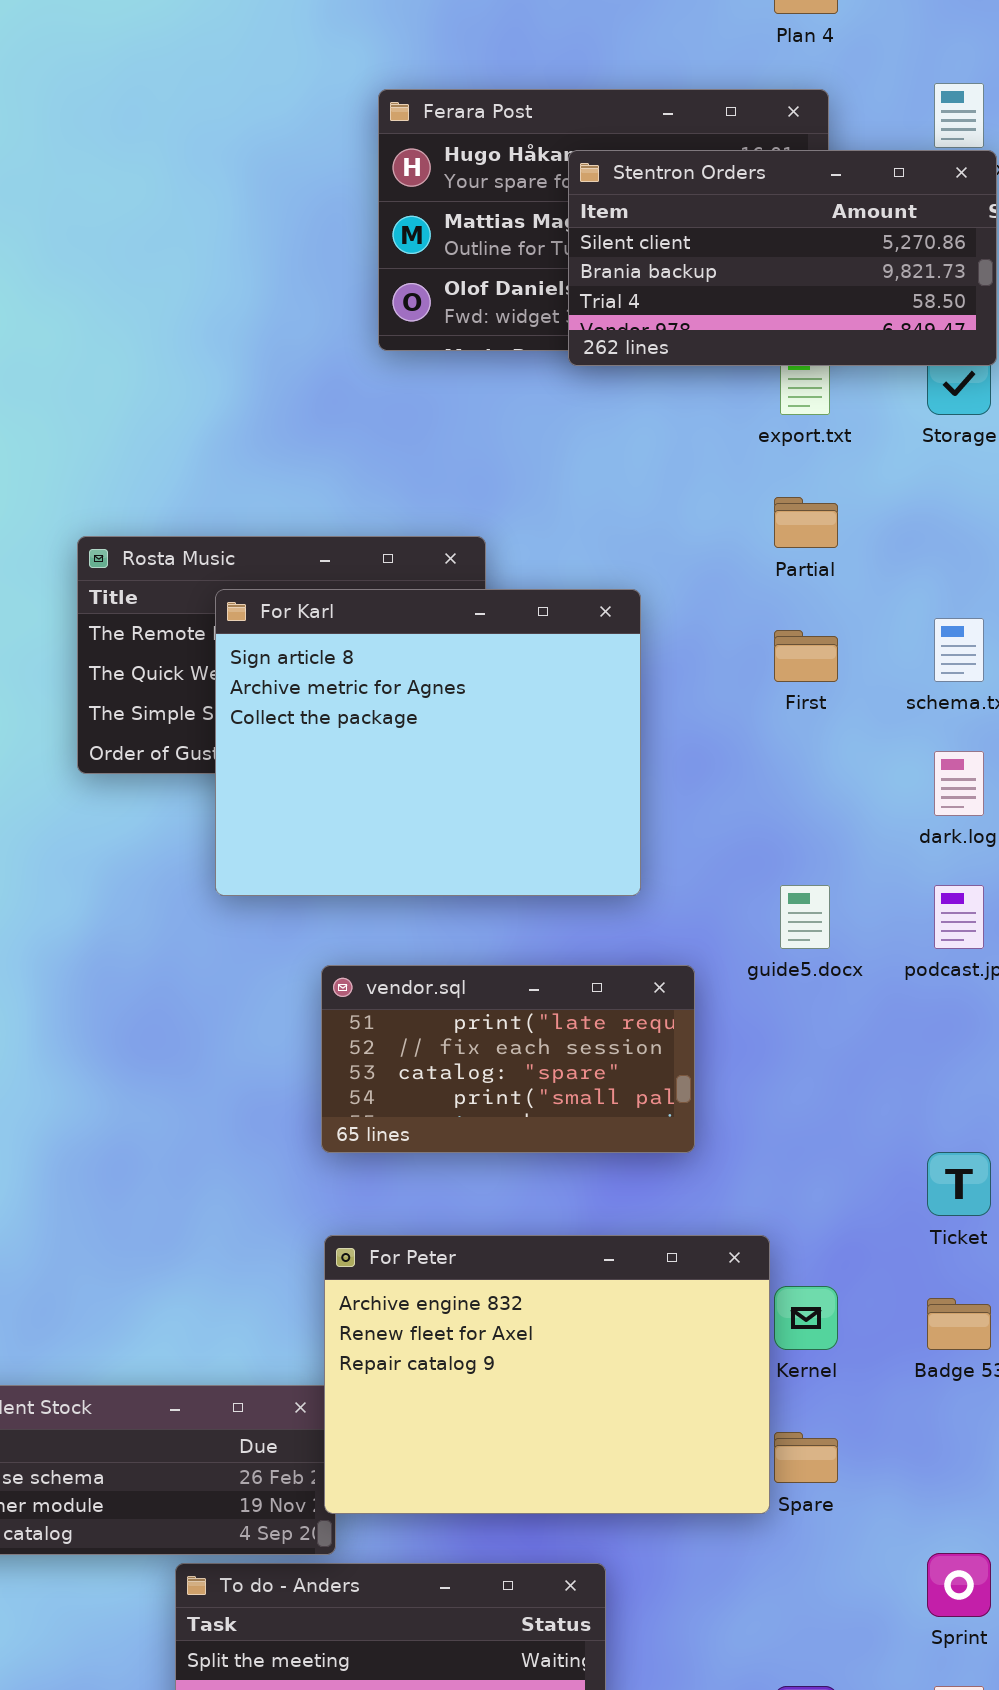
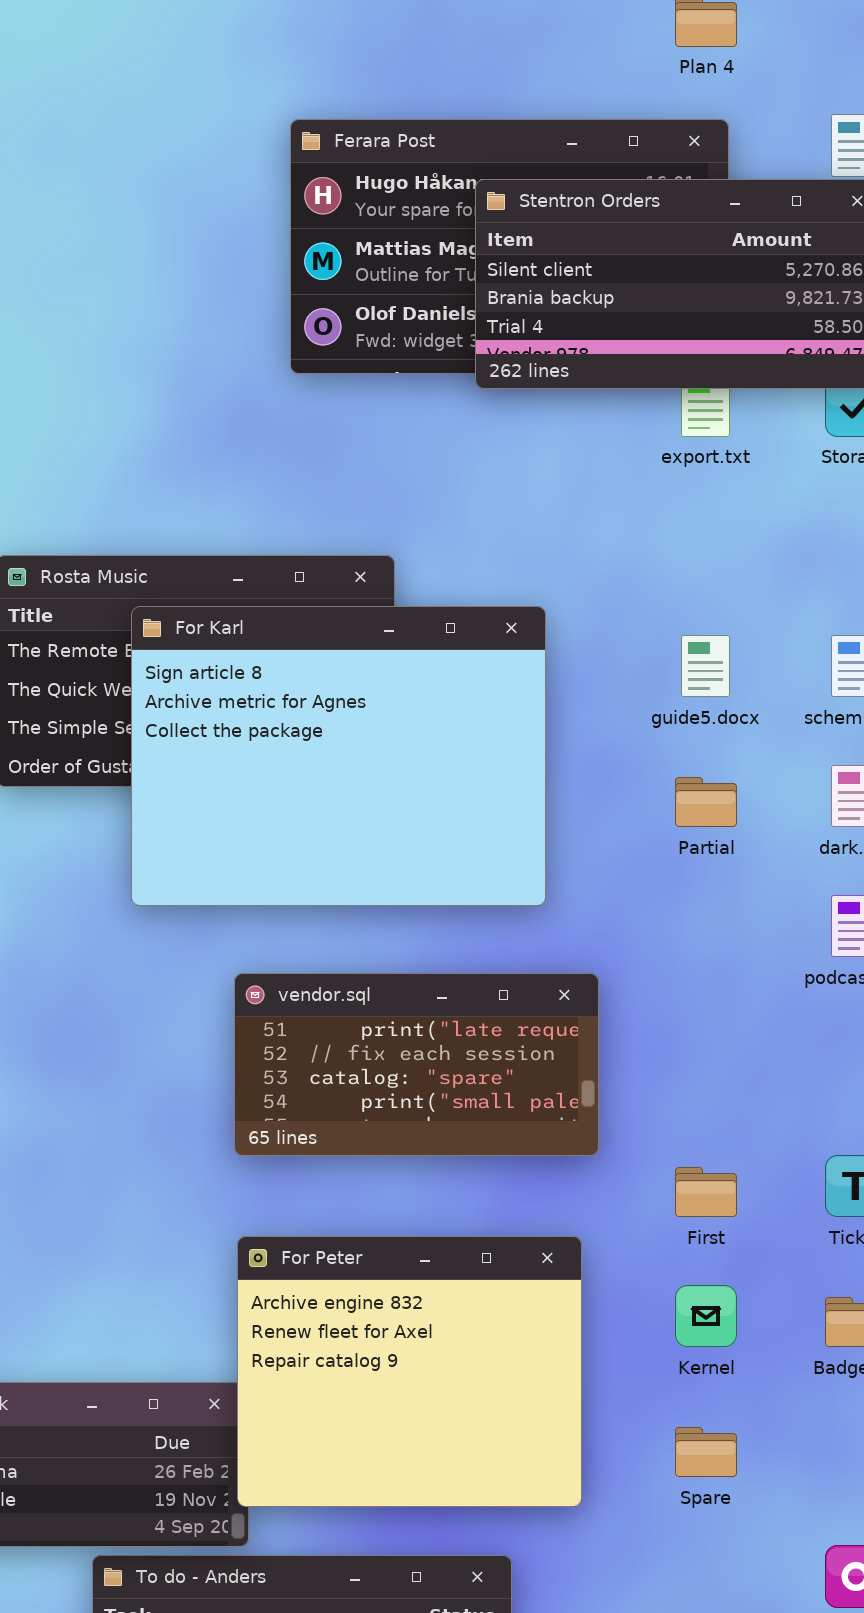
Partial: [774,497,838,548] -> [675,777,737,827], moved
First: [774,630,838,682] -> [675,1167,737,1217], moved
guide5.docx: [780,885,830,949] -> [681,635,730,697], moved
For Peter: [324,1235,770,1514] -> [237,1236,582,1507], resized

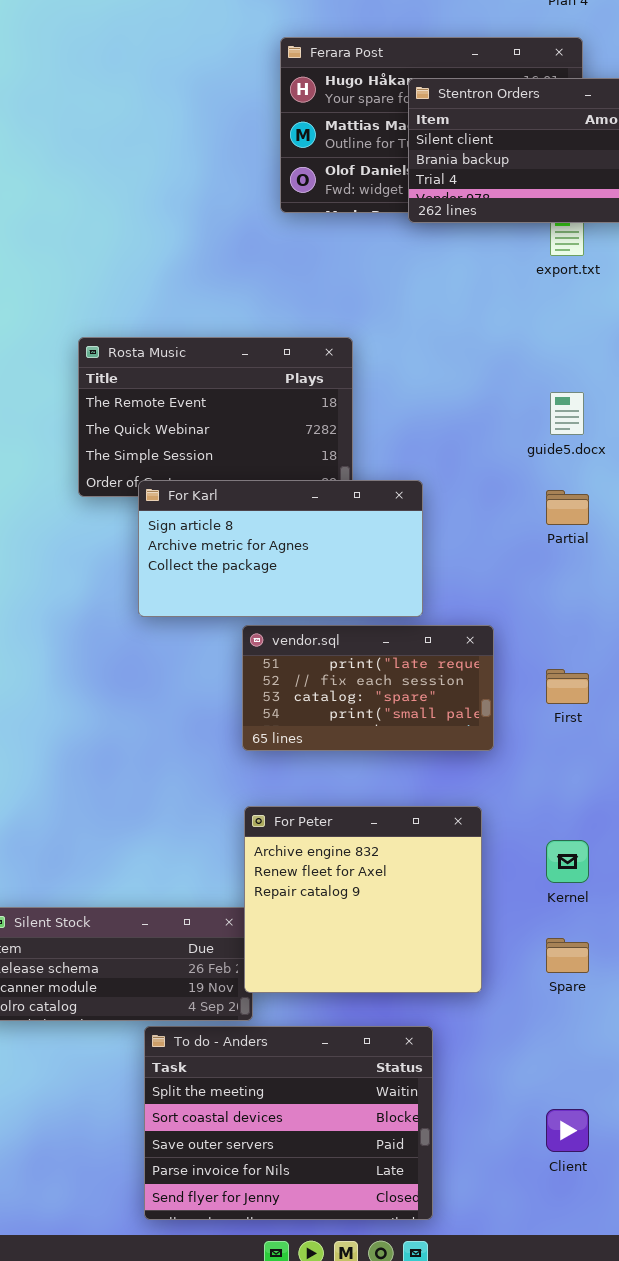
For Karl: [131,606,546,906] -> [138,480,423,617], moved, resized
First: [675,1167,737,1217] -> [546,669,589,704], moved

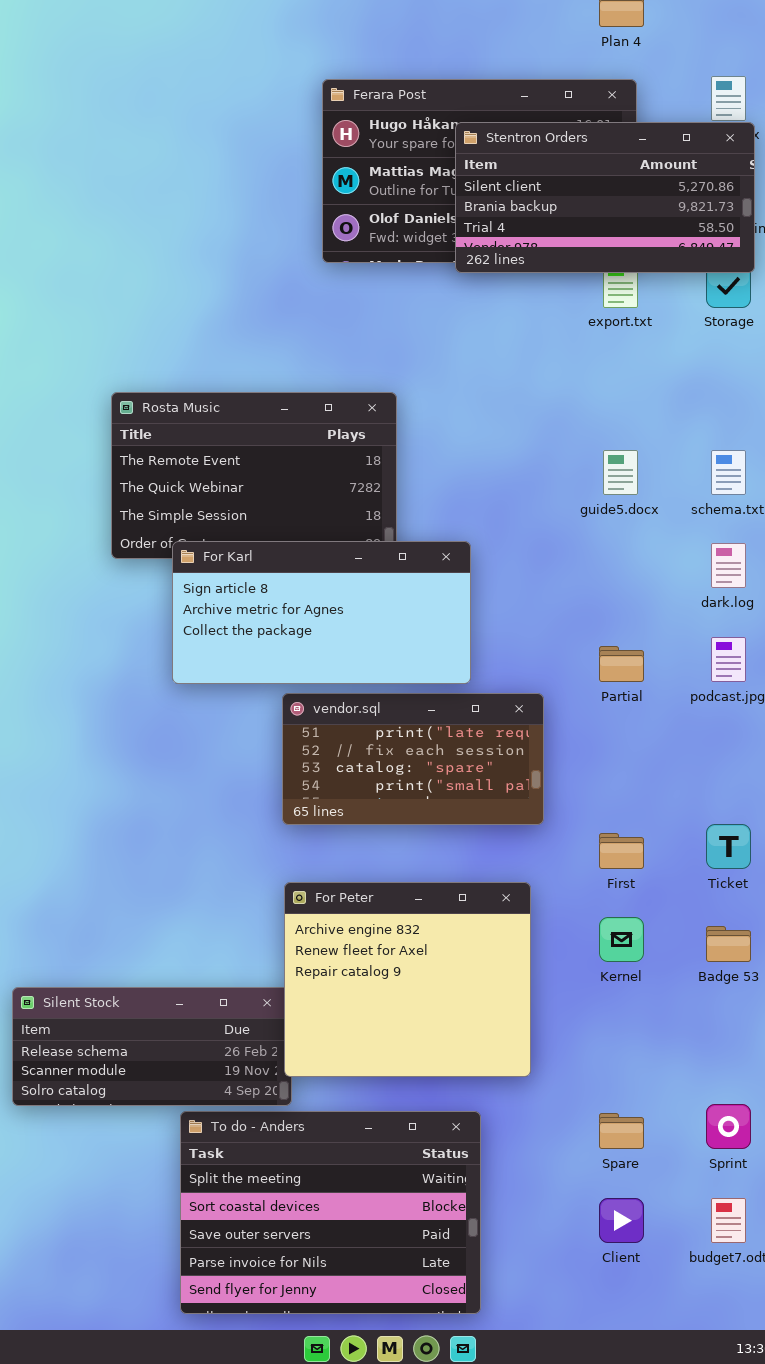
Partial: [546,490,589,525] -> [599,646,644,682], moved
First: [546,669,589,704] -> [599,833,644,869], moved
Spare: [546,938,589,973] -> [599,1113,644,1149], moved

